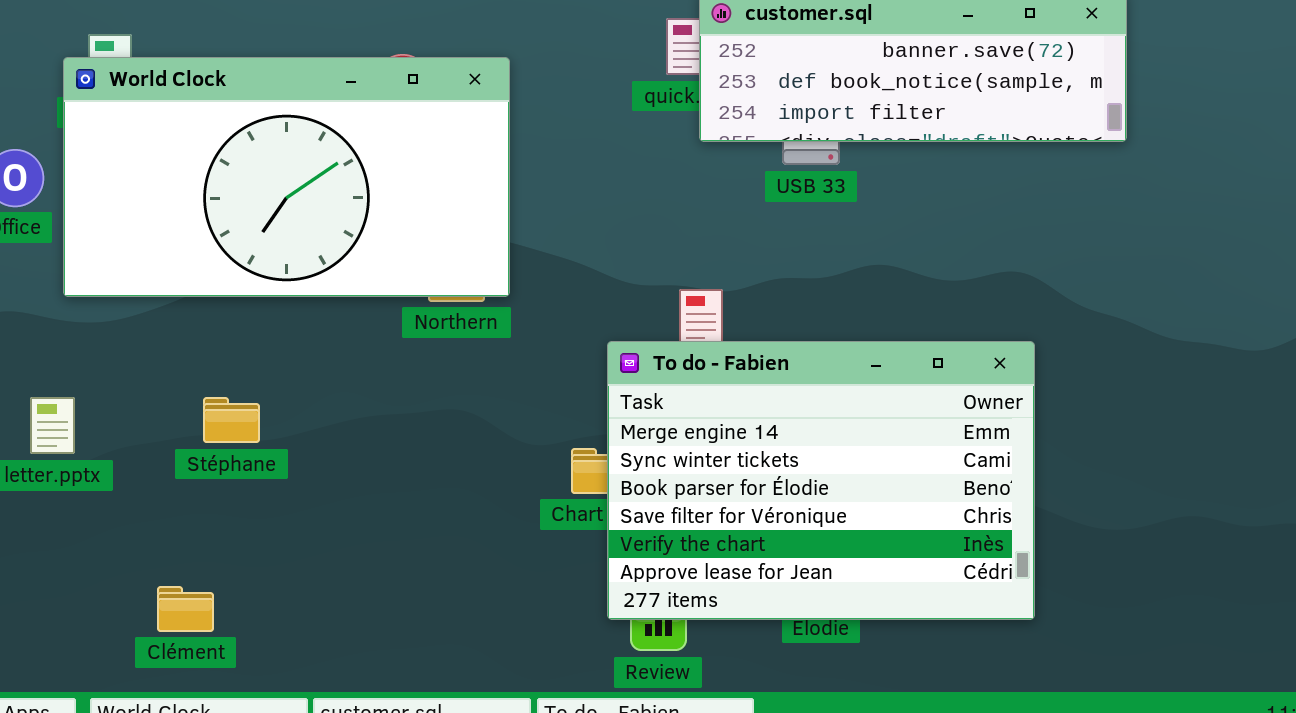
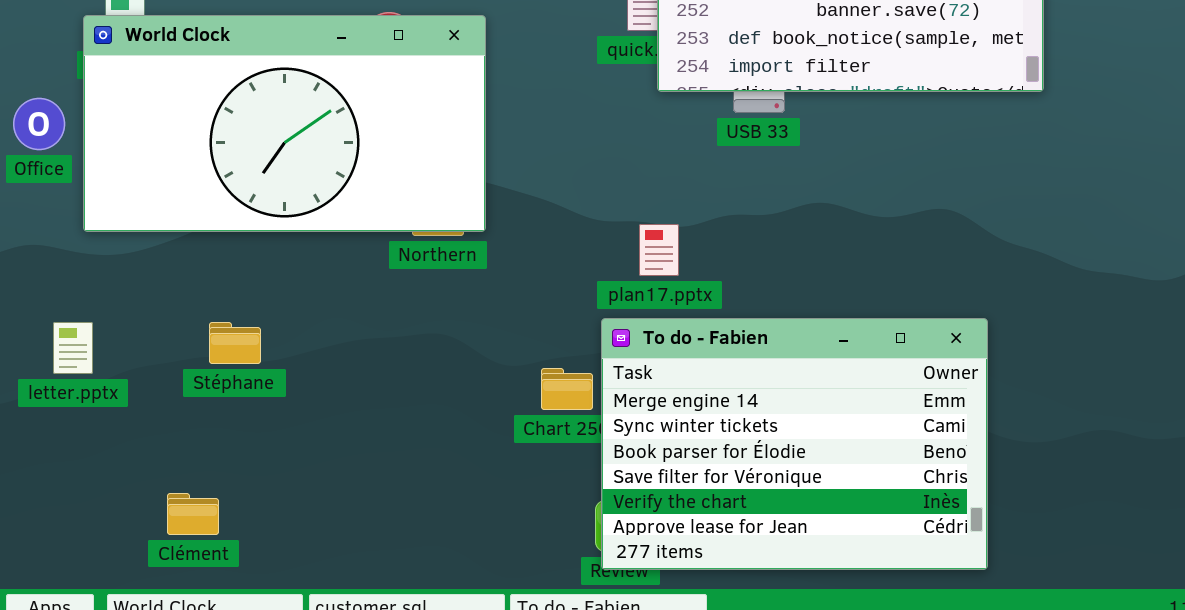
To do - Fabien: [607,341,1035,620] -> [601,318,988,570], moved

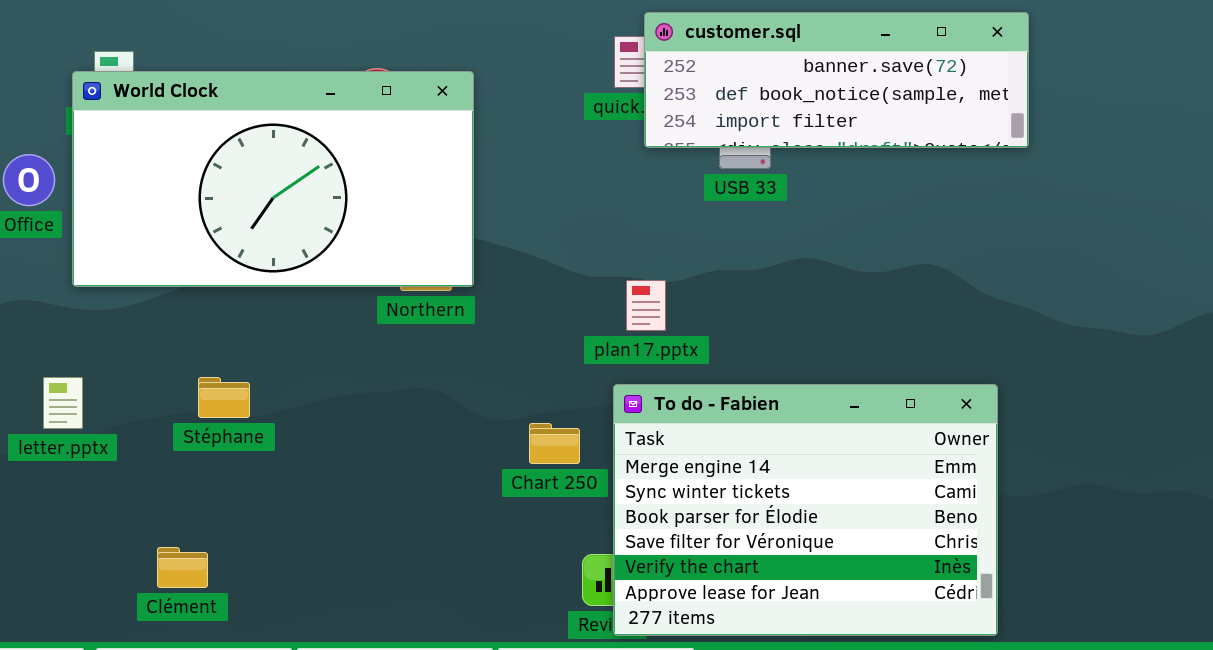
To do - Fabien: [601,318,988,570] -> [613,384,998,636], moved

